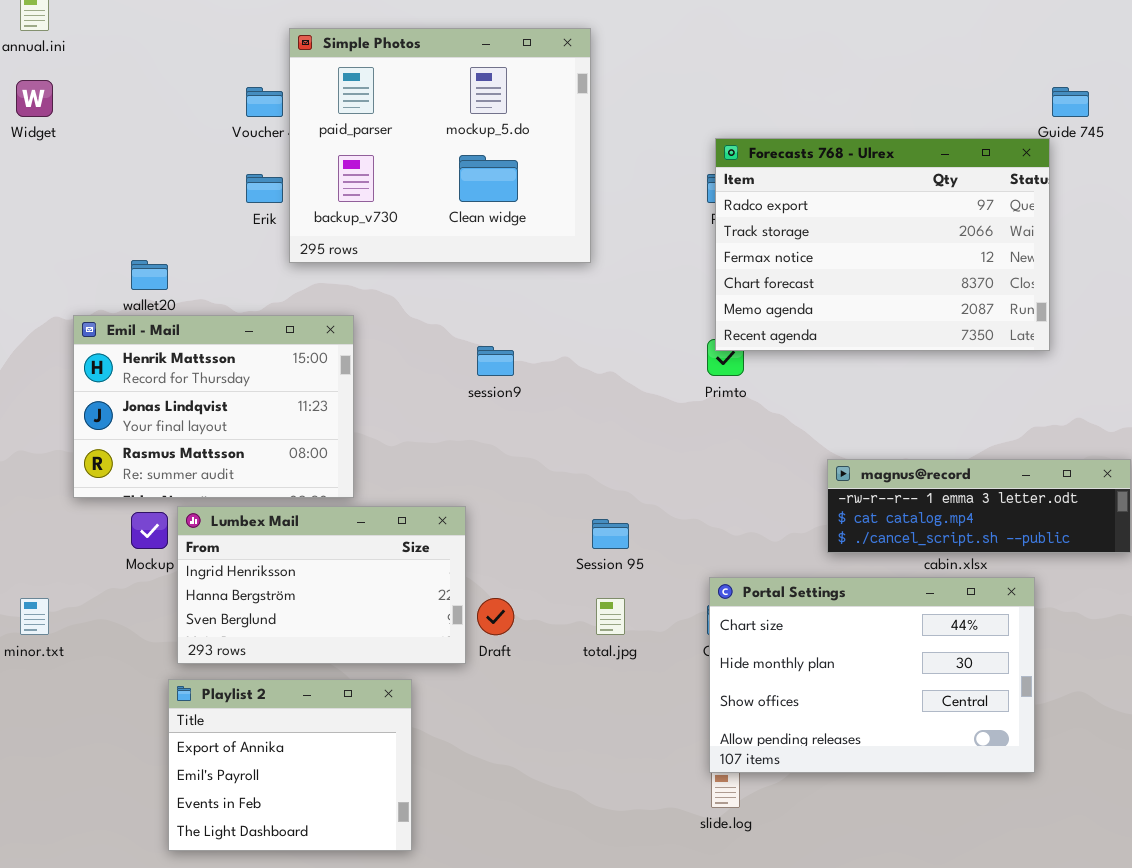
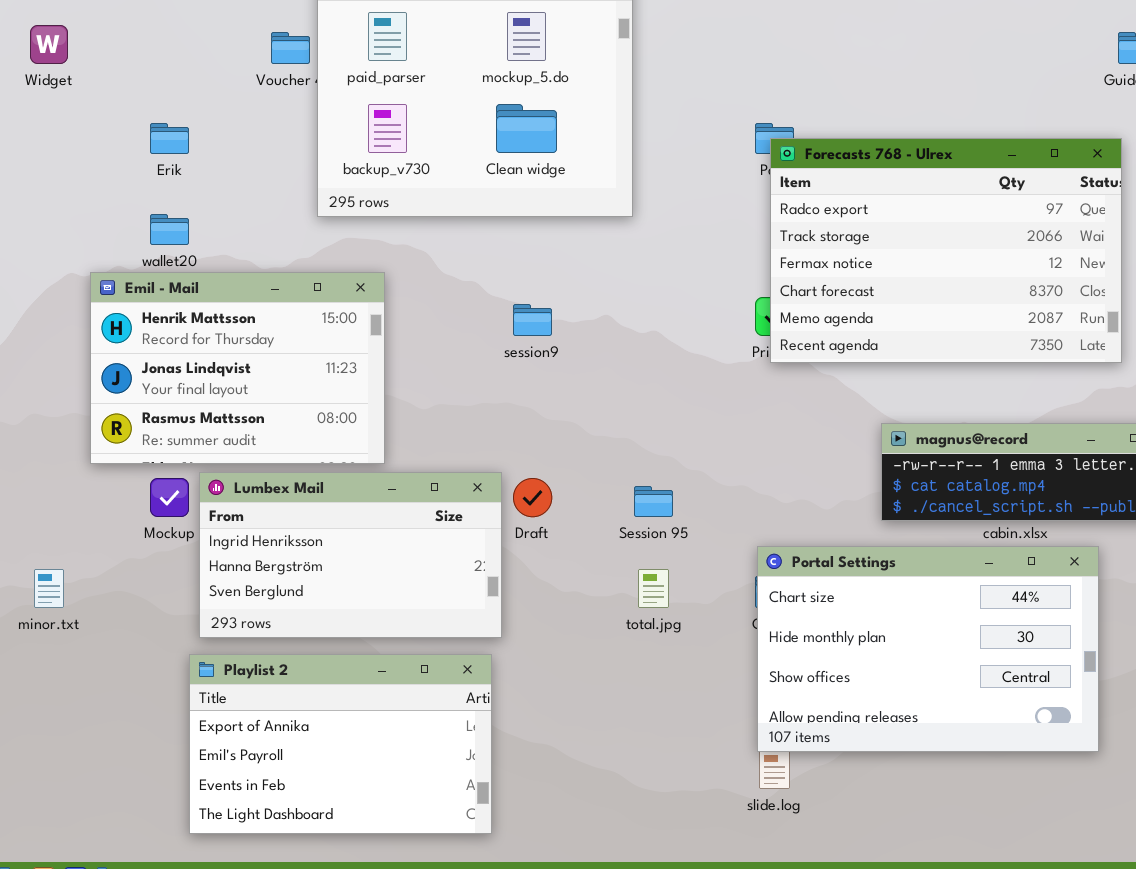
Forecasts 768 - Ulrex: [715,138,1050,351] -> [770,138,1122,363], moved
Erik: [246,174,283,203] -> [150,123,189,154], moved
Draft: [477,598,514,635] -> [513,478,552,517], moved
Playlist 2: [168,679,412,851] -> [189,654,492,834], resized

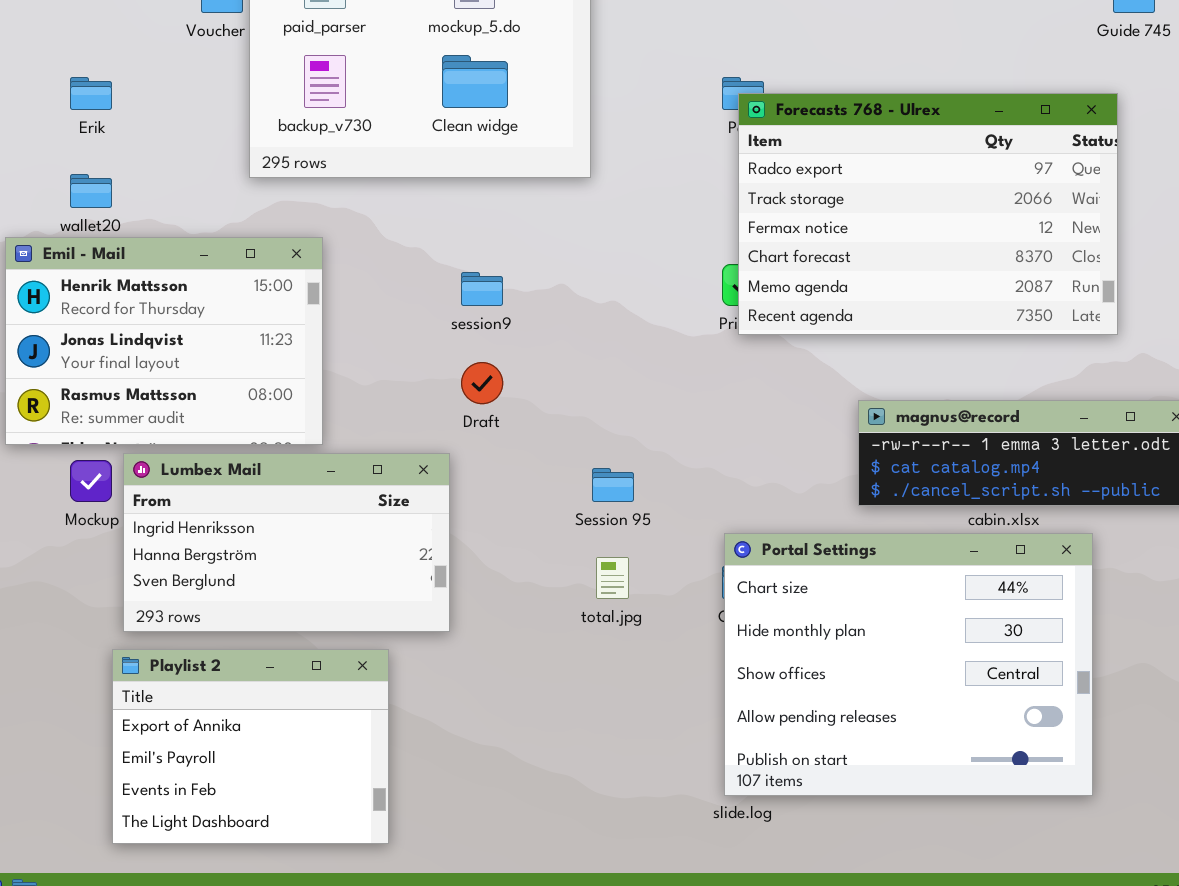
Draft: [513,478,552,517] -> [461,362,503,404], moved
Portal Settings: [757,546,1099,752] -> [724,533,1093,796], resized
Playlist 2: [189,654,492,834] -> [112,649,389,844], resized

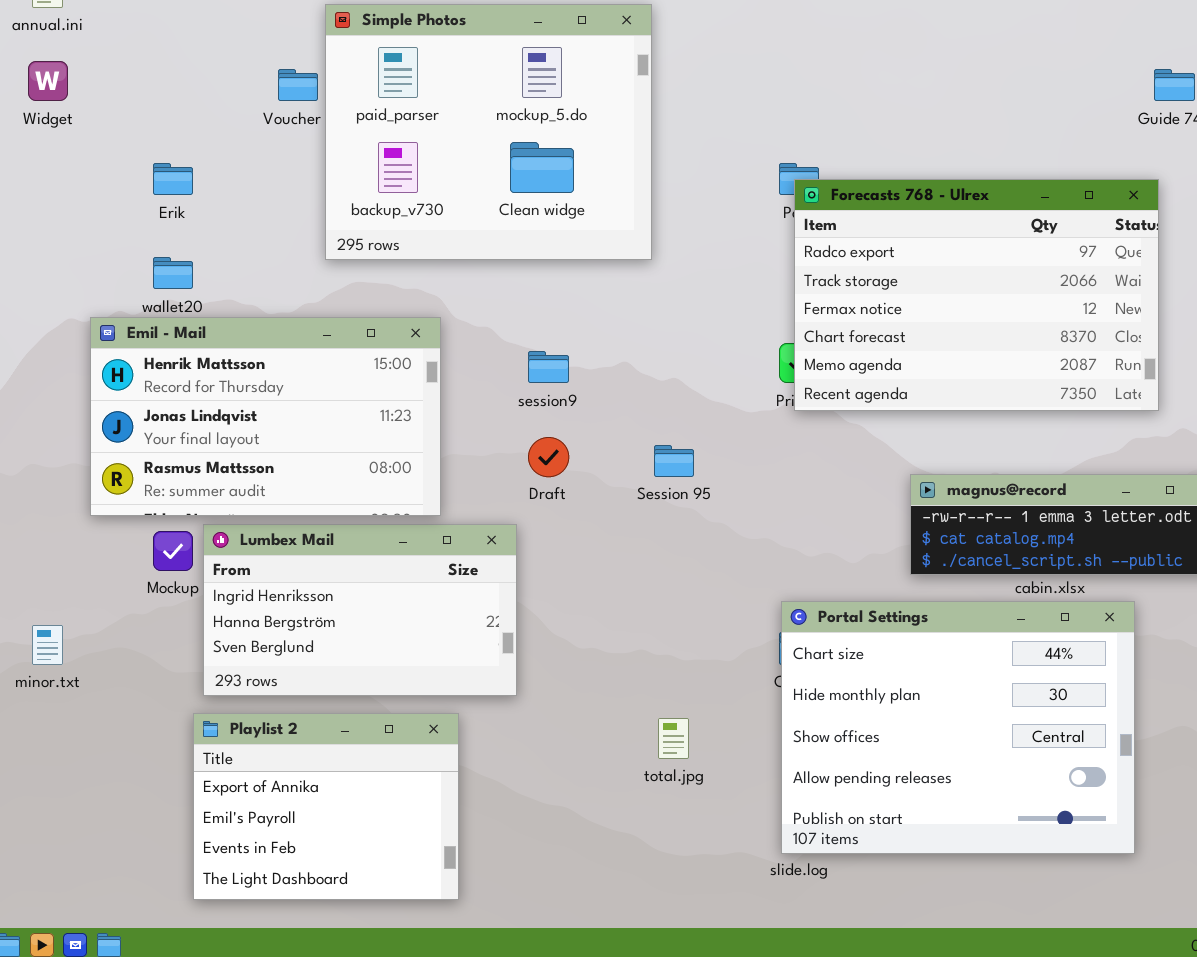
Emil - Mail: [5,237,323,445] -> [90,317,441,516], resized
Session 95: [592,468,634,502] -> [654,445,694,477], moved
total.jpg: [596,557,629,599] -> [658,718,689,759], moved

